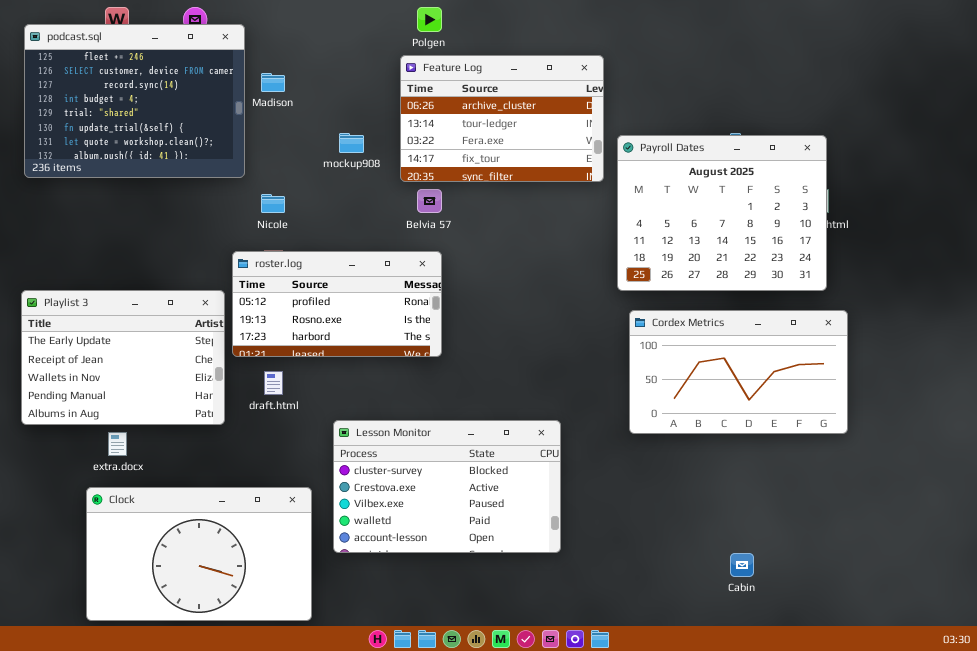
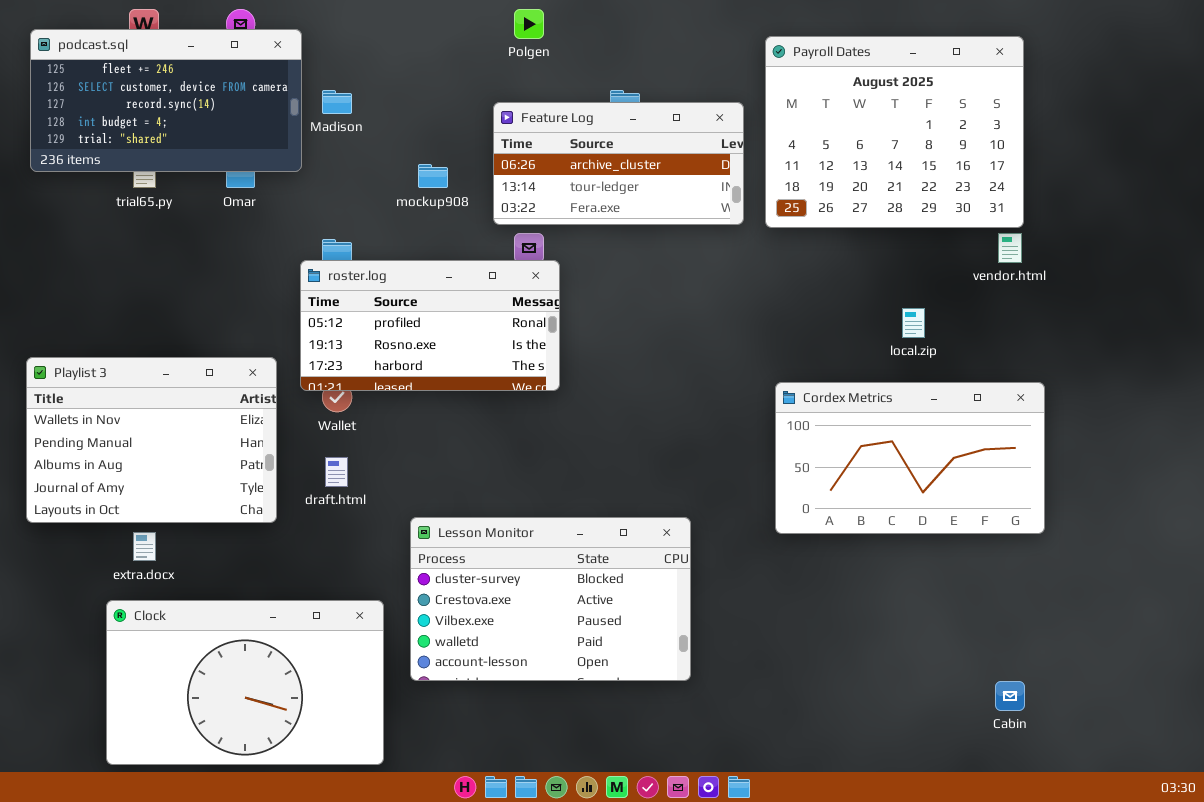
podcast.sql: [24,24,245,178] -> [30,29,302,172], resized
Feature Log: [400,55,604,182] -> [493,102,744,225], resized
Payroll Dates: [617,135,827,291] -> [765,36,1024,228], moved
roster.log: [232,251,442,357] -> [300,260,560,391], moved
Playlist 3: [21,290,225,425] -> [26,357,277,523], scrolled down 2 rows
Cabin: [730,553,754,577] -> [995,681,1025,711], moved

